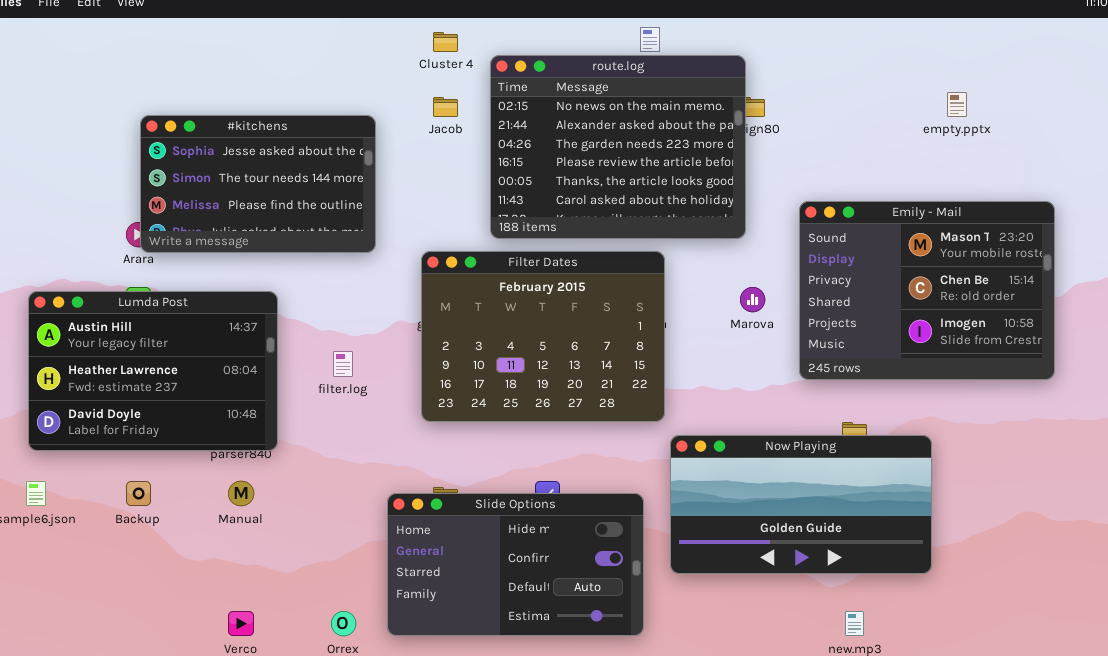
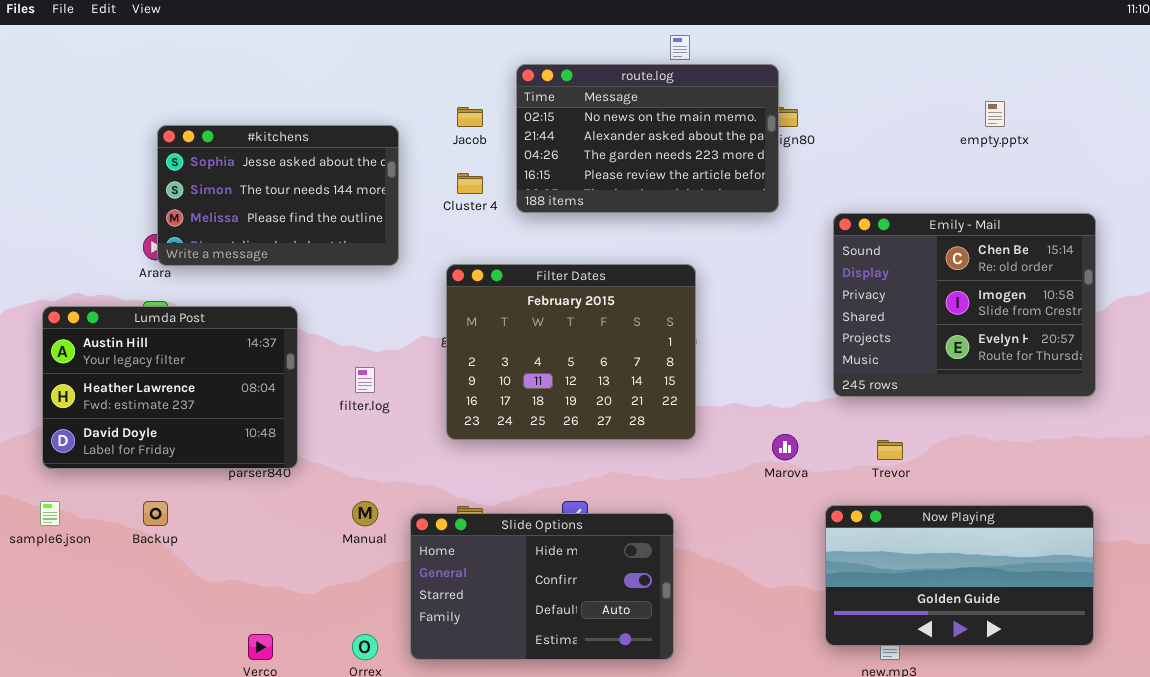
Cluster 4: [433,32,458,52] -> [457,173,483,194], moved
route.log: [490,55,746,239] -> [516,64,779,213], resized
Emily - Mail: [799,201,1055,380] -> [833,213,1096,397], scrolled down 1 row
Marova: [740,287,765,312] -> [772,434,798,460], moved
Now Playing: [670,435,932,574] -> [825,505,1094,646], moved
Manual: [228,481,254,506] -> [352,501,378,526], moved

